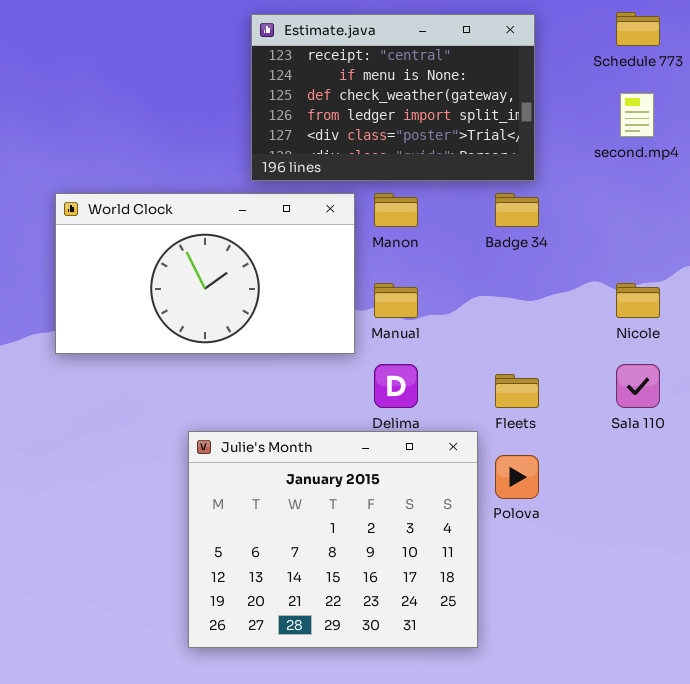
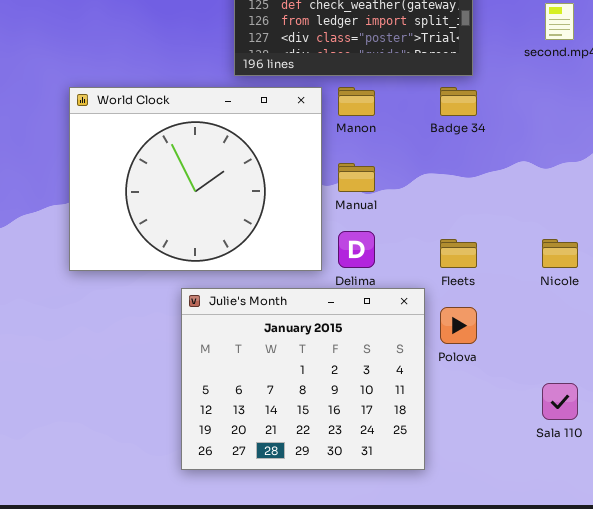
World Clock: [55,193,355,354] -> [69,87,322,271], resized
Nicole: [616,283,660,318] -> [542,239,578,268], moved
Sala 110: [616,364,660,408] -> [542,383,578,420], moved

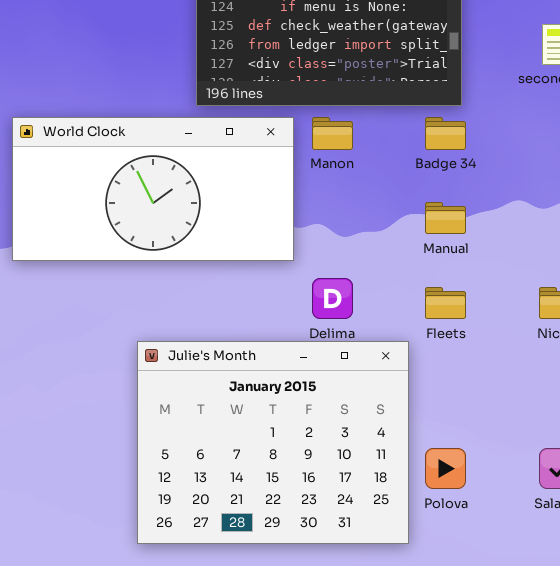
World Clock: [69,87,322,271] -> [12,117,294,261], resized
Manual: [338,163,375,192] -> [425,202,466,234], moved
Polova: [440,307,477,344] -> [425,448,466,489], moved

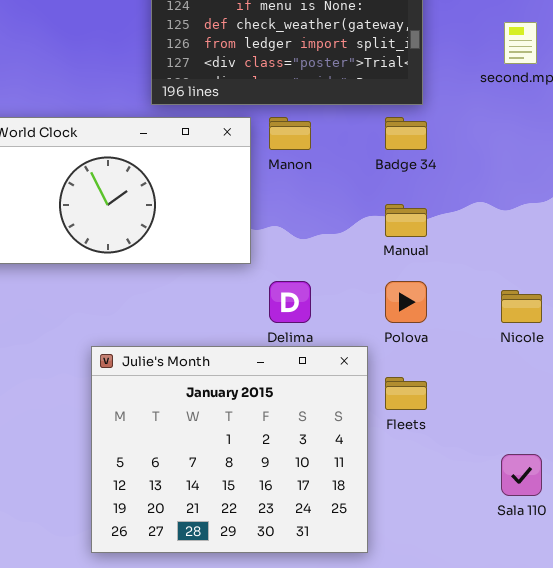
Fleets: [425,287,466,319] -> [385,377,427,410], moved
Polova: [425,448,466,489] -> [385,281,427,323], moved

